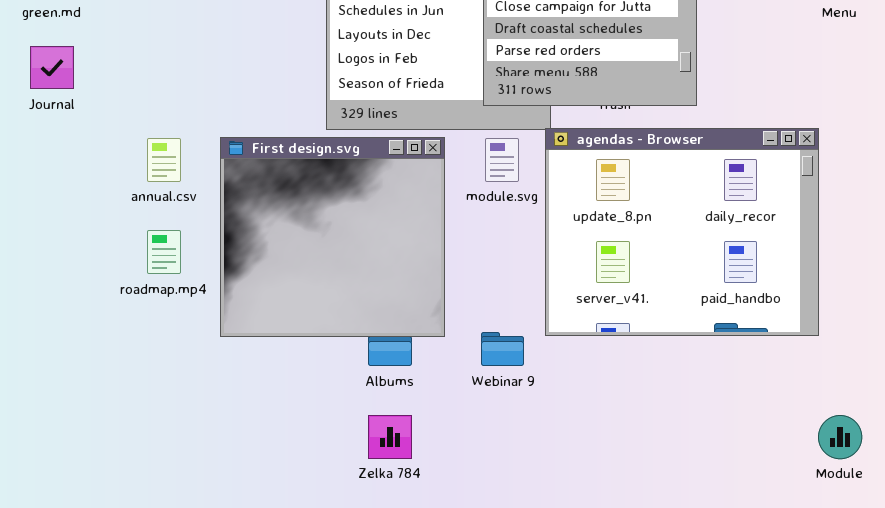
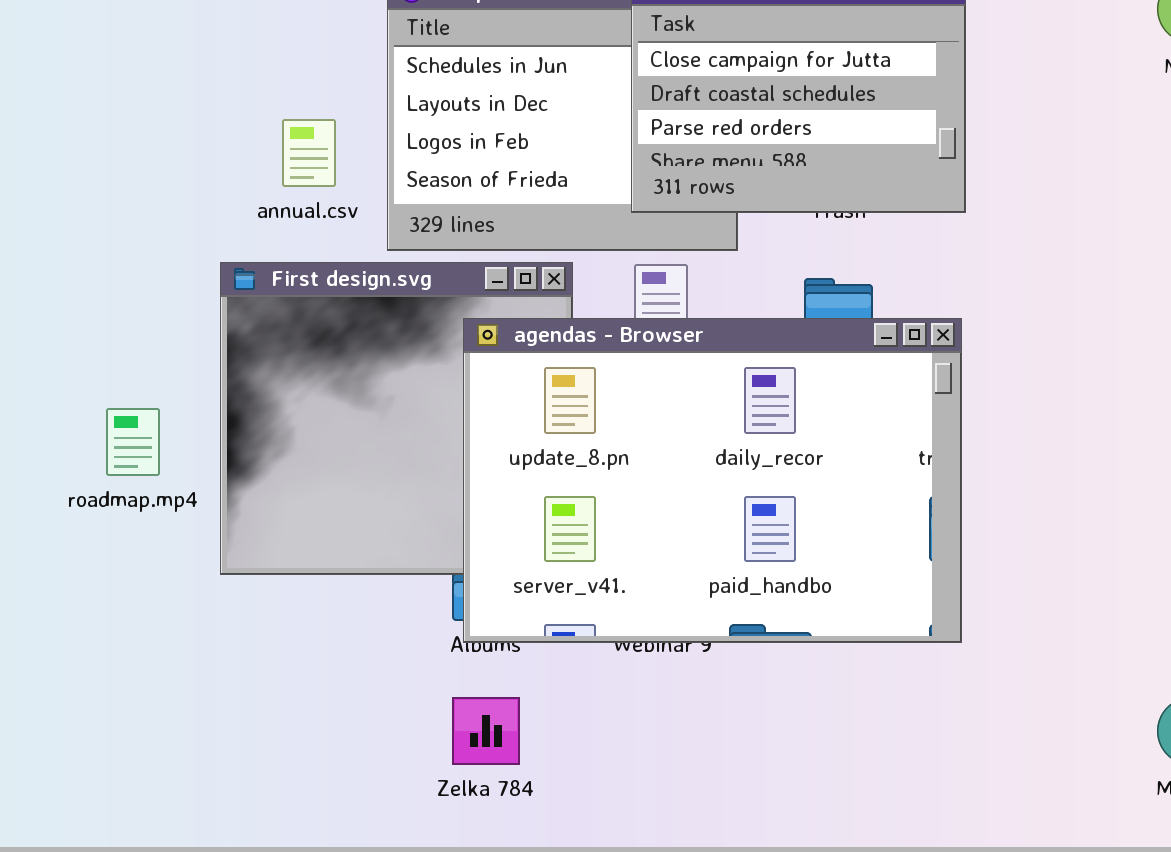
agendas - Browser: [545,128,819,336] -> [463,318,962,643], moved, resized
annual.csv: [147,138,181,182] -> [282,119,336,187], moved

